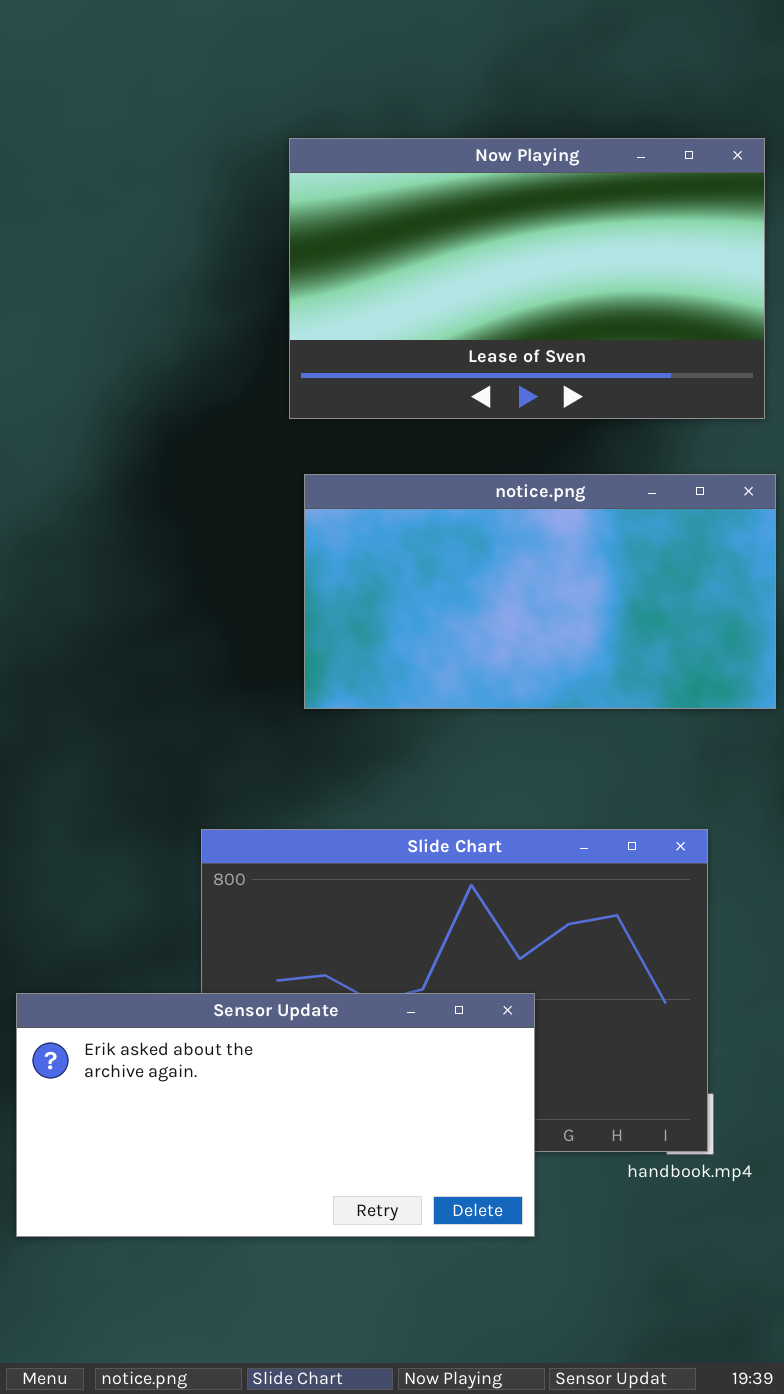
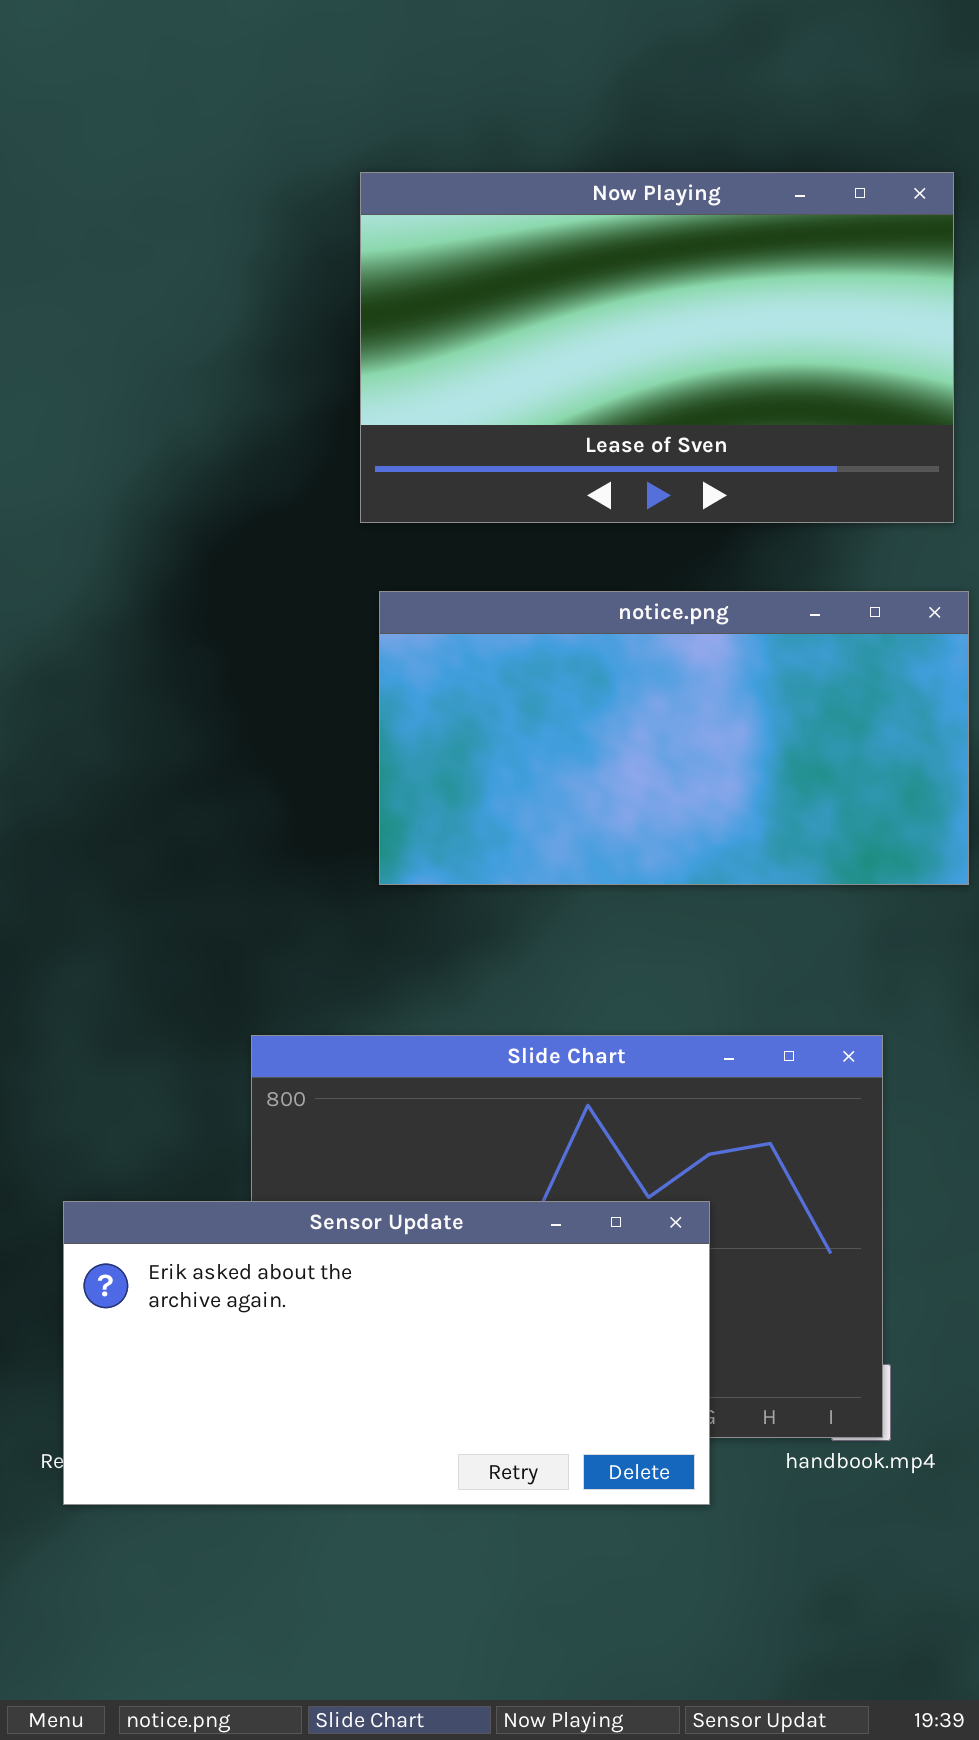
Sensor Update: [16,993,535,1237] -> [63,1201,710,1505], moved

